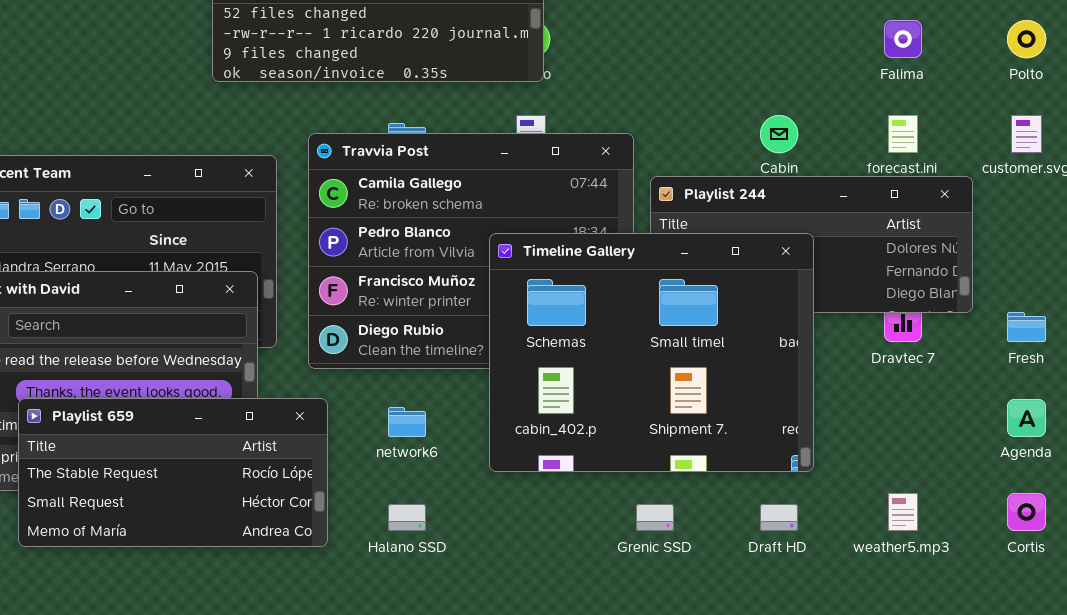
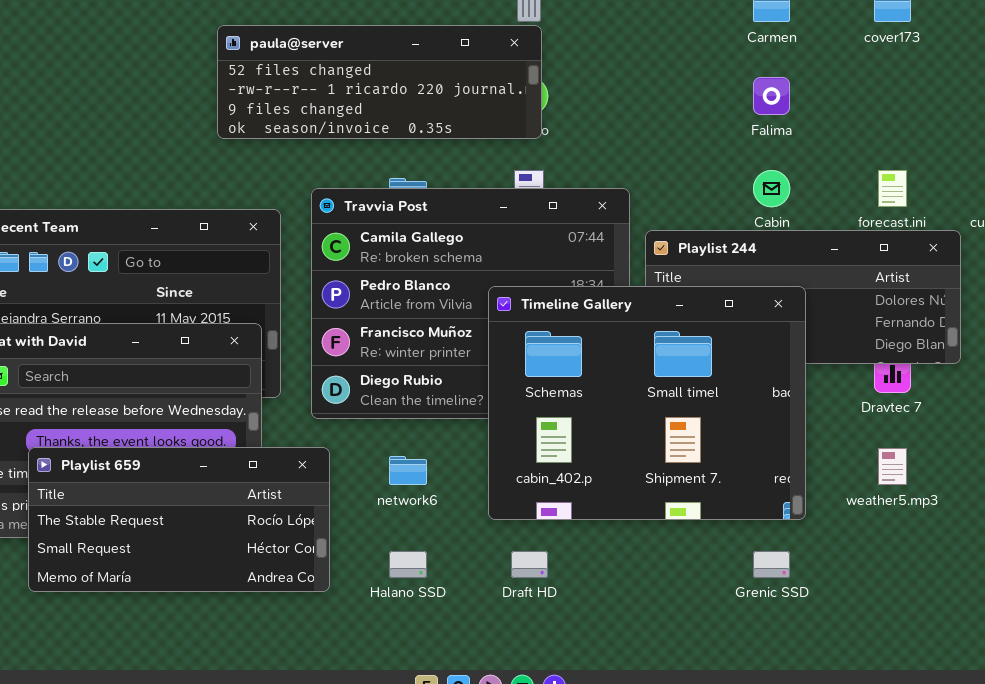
Falima: [884,20,922,58] -> [753,77,790,115], moved
weather5.mp3: [888,493,918,531] -> [878,448,907,485], moved
Grenic SSD: [636,504,674,531] -> [753,551,790,578], moved
Draft HD: [760,504,798,531] -> [511,551,548,578], moved

